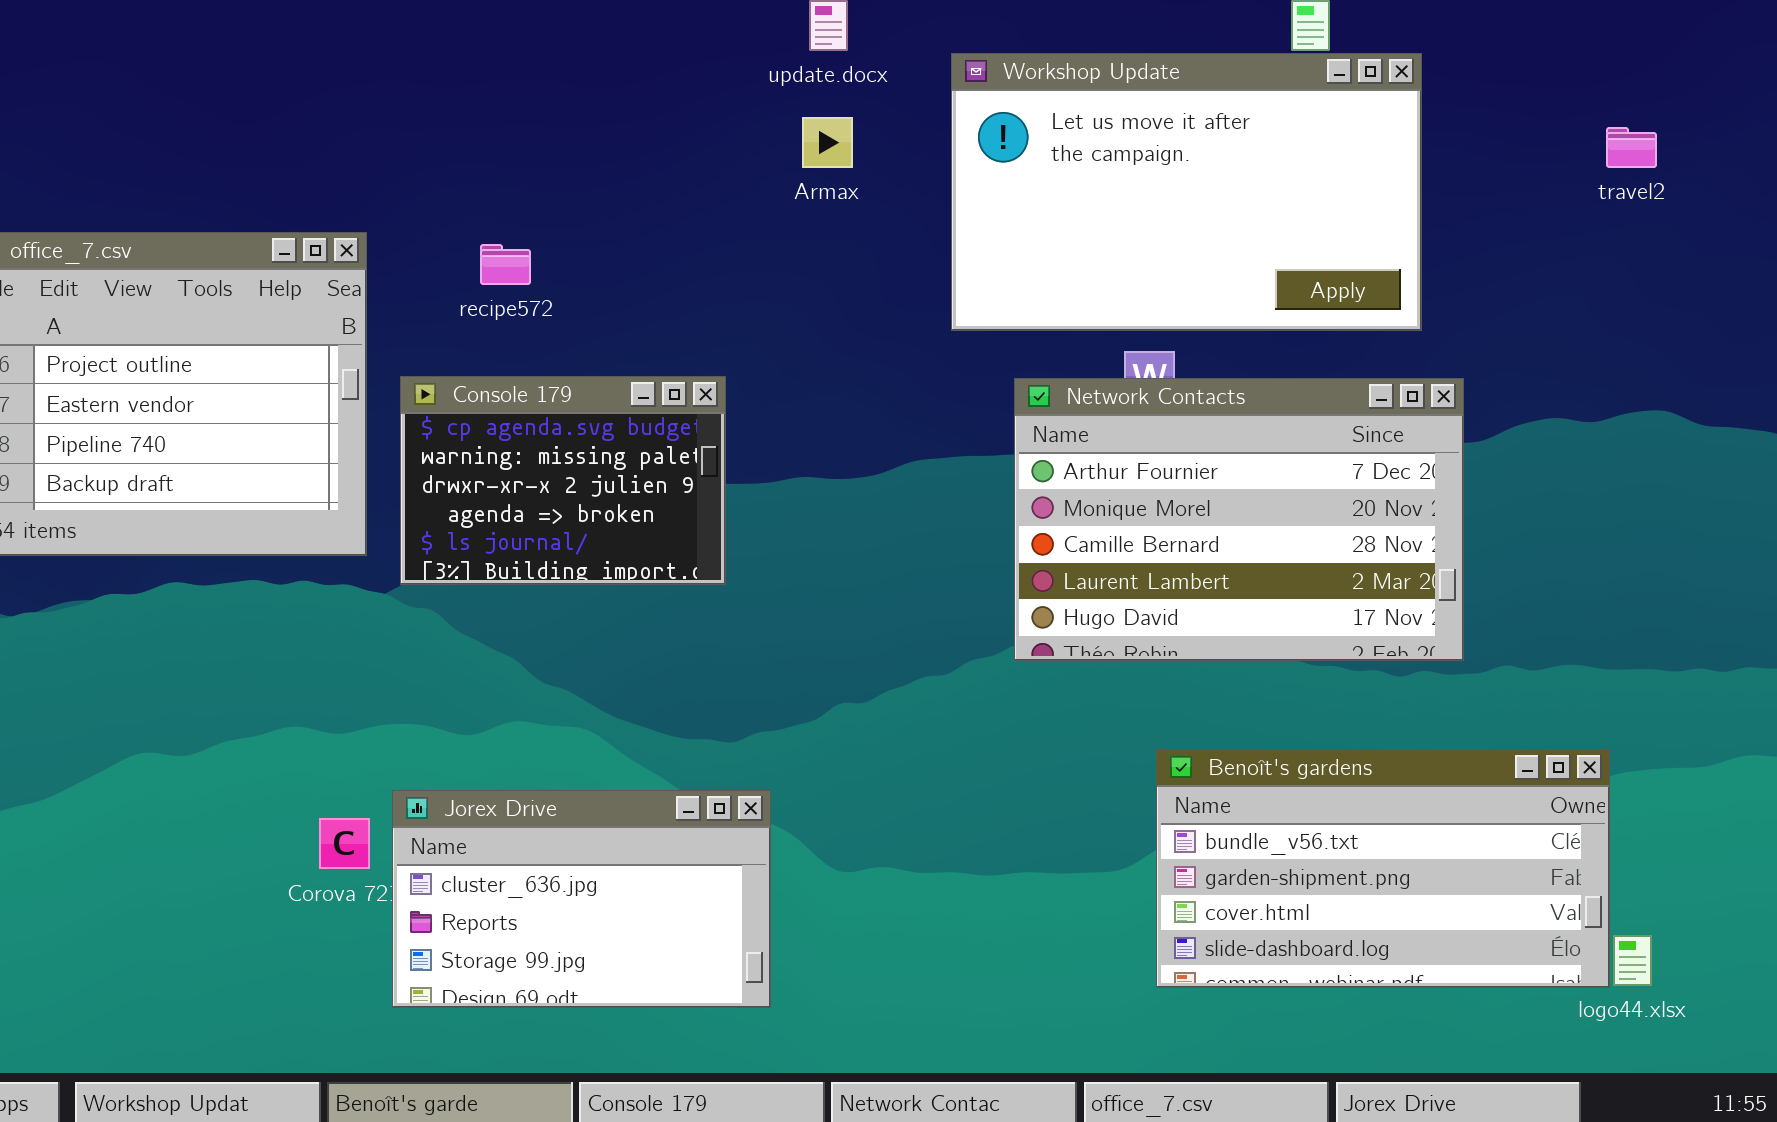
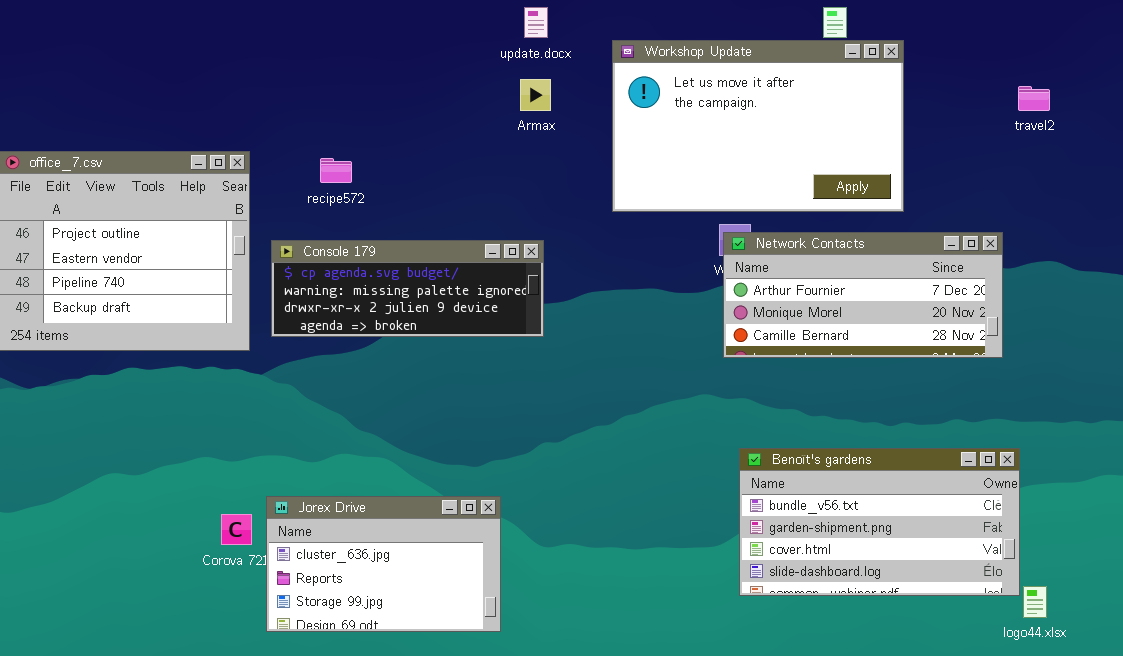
Console 179: [400,376,726,585] -> [271,240,544,337], resized
Network Contacts: [1014,378,1464,661] -> [723,232,1003,358], moved, resized
Benoît's gardens: [1156,749,1610,988] -> [739,448,1020,596], moved

